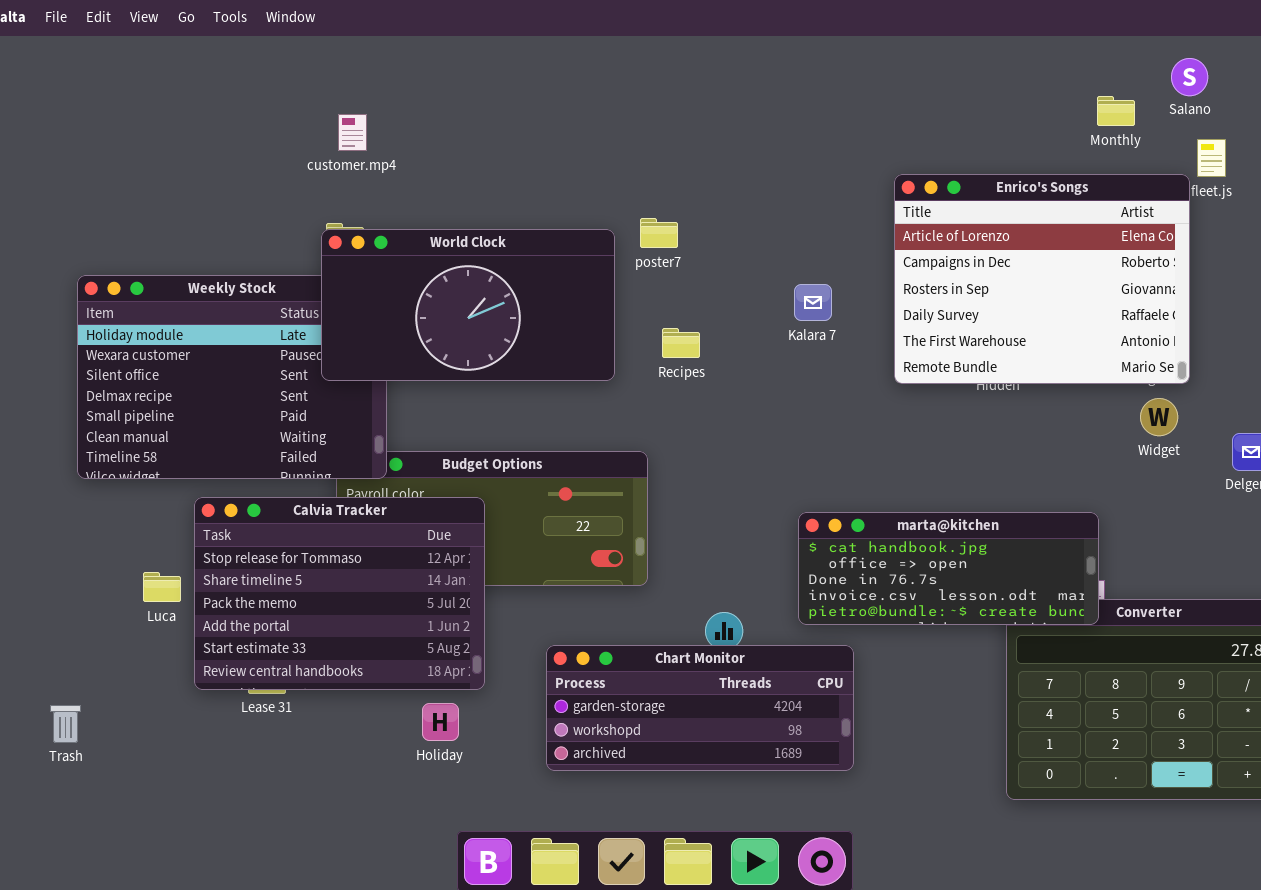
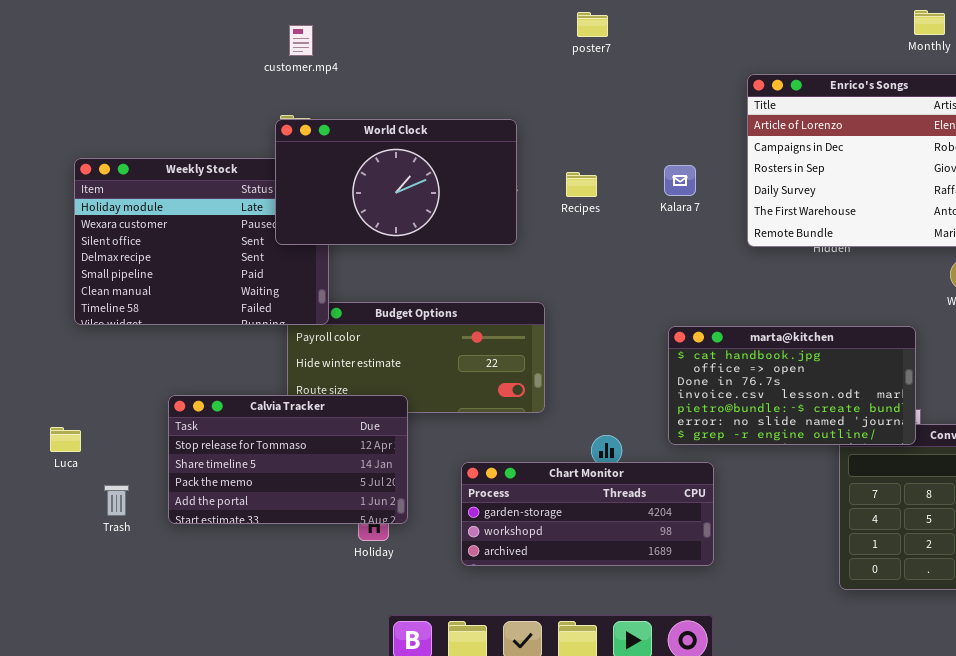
poster7: [640,218,678,248] -> [577,12,608,37], moved
Recipes: [662,328,700,358] -> [566,172,597,197], moved
Calvia Tracker: [194,497,485,690] -> [168,395,408,524], moved, resized
marta@kitchen: [798,512,1099,625] -> [668,326,916,445], resized
Luca: [143,572,181,602] -> [50,427,81,452], moved
Trash: [50,705,81,743] -> [104,485,129,516], moved

